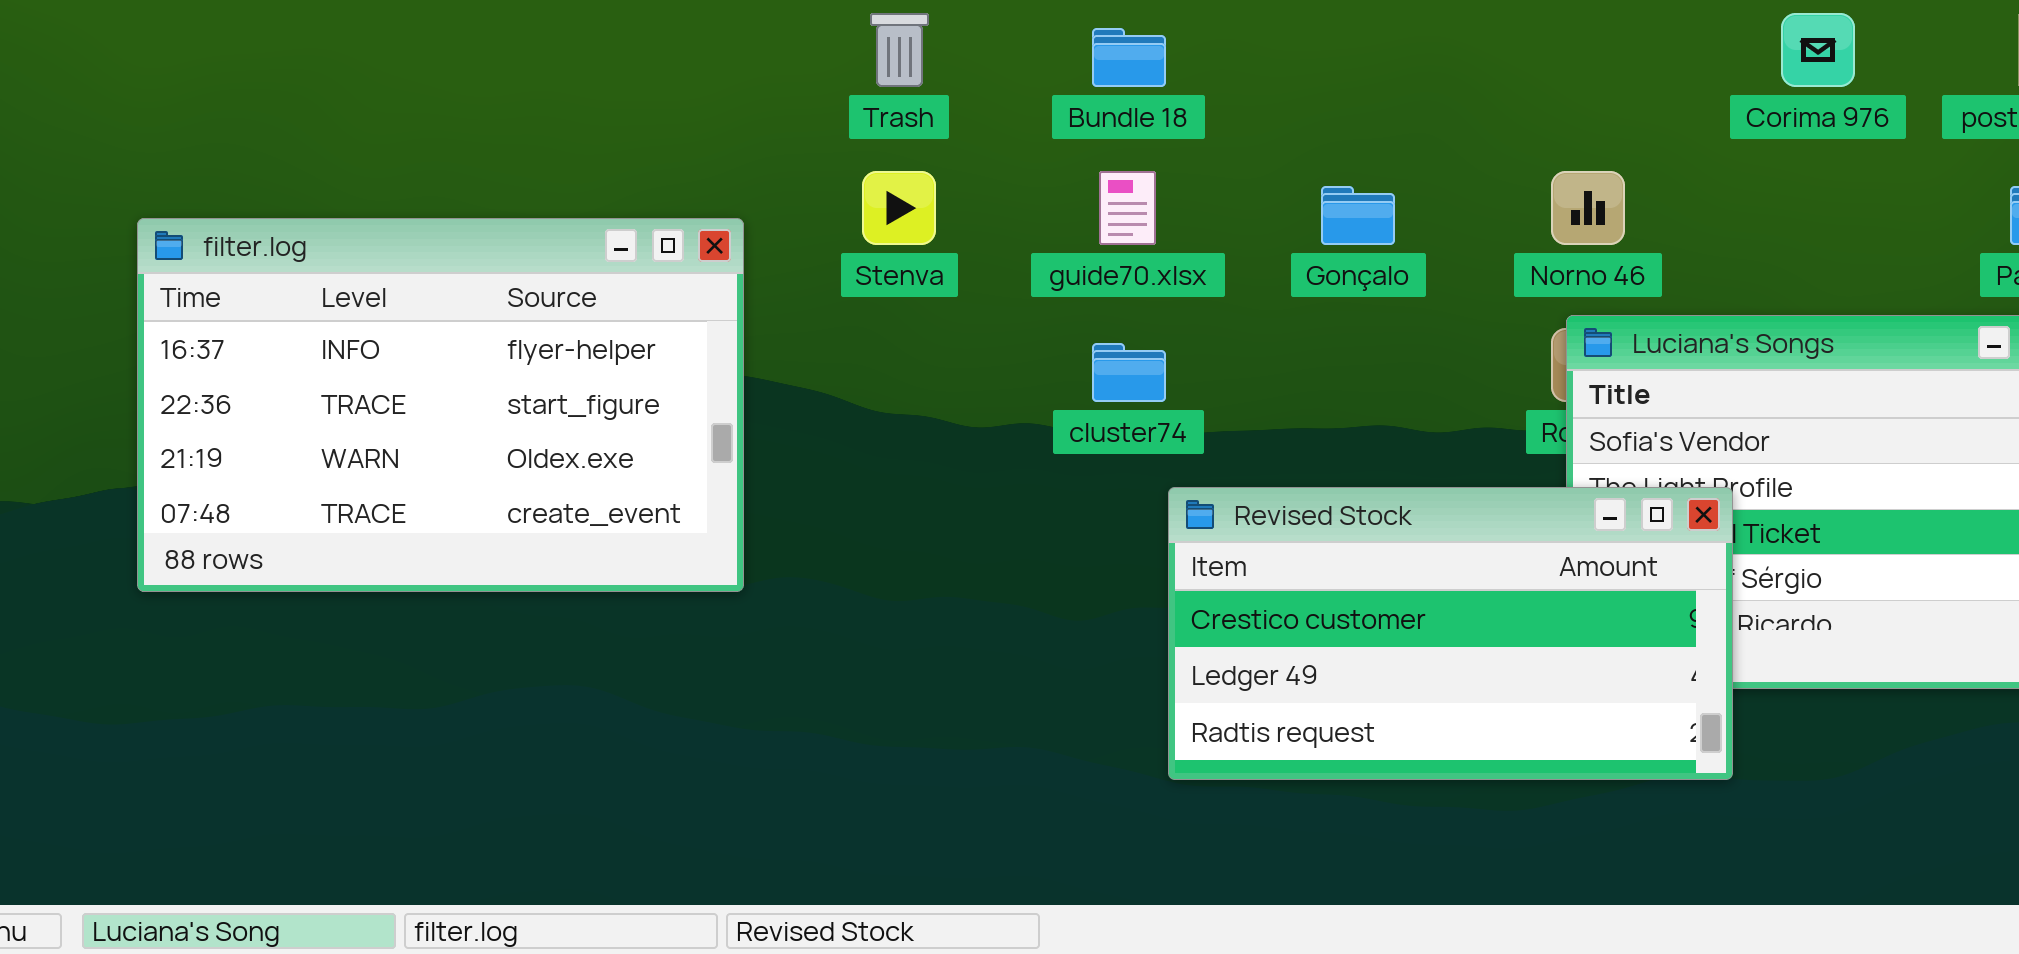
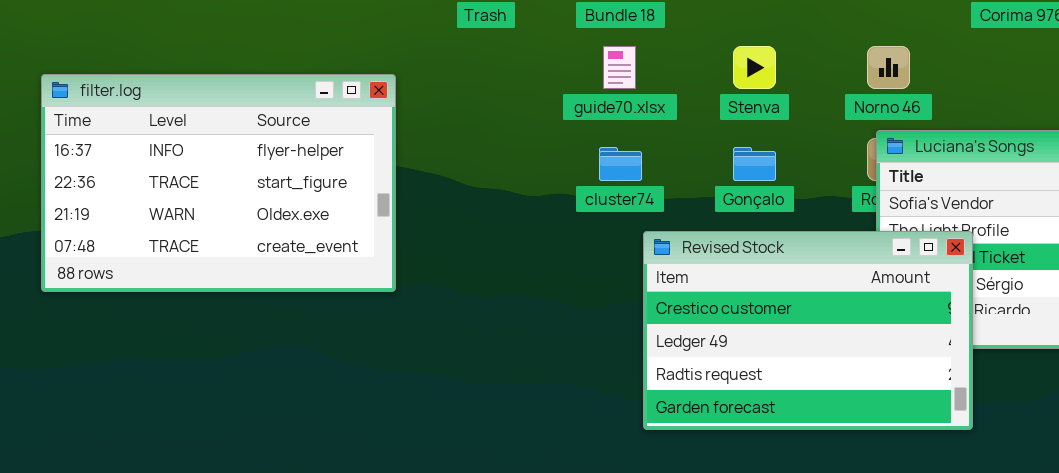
Stenva: [862,171,936,245] -> [733,46,776,89], moved
Gonçalo: [1321,186,1395,245] -> [733,147,776,181], moved
Revised Stock: [1168,487,1733,780] -> [643,231,973,430], resized

